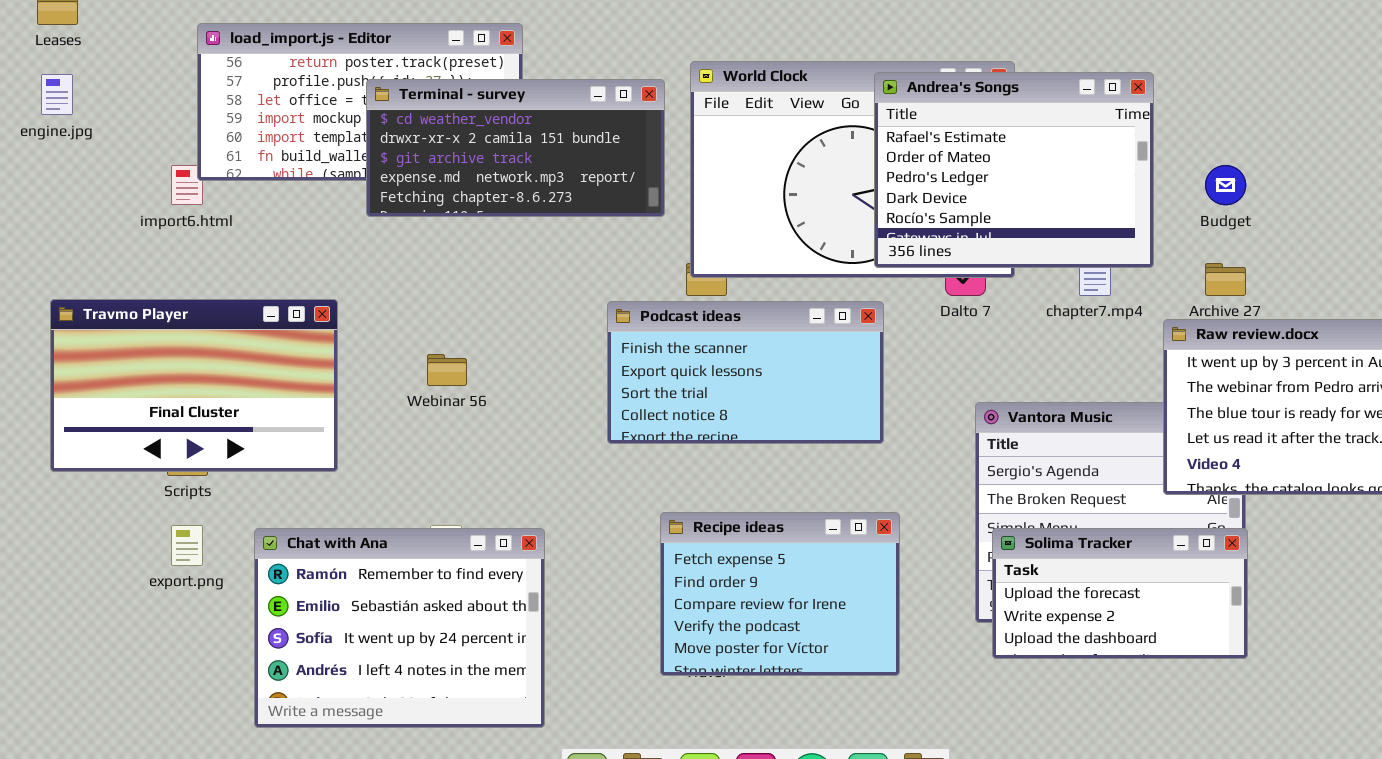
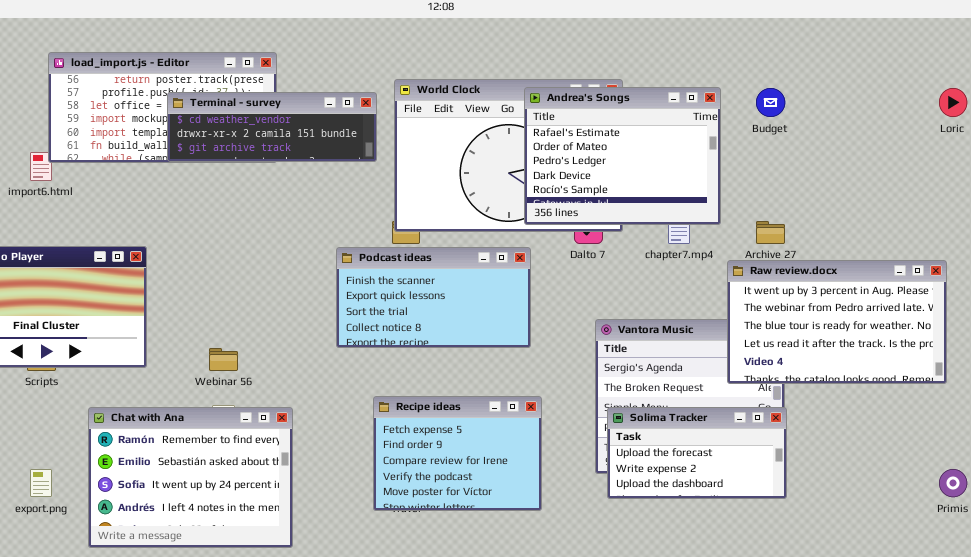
Terminal - survey: [366,79,665,217] -> [167,92,377,162], resized
Budget: [1205,165,1246,205] -> [756,88,785,117], moved
Webinar 56: [427,354,467,386] -> [209,348,238,371], moved
export.png: [171,525,203,566] -> [30,469,52,497], moved

